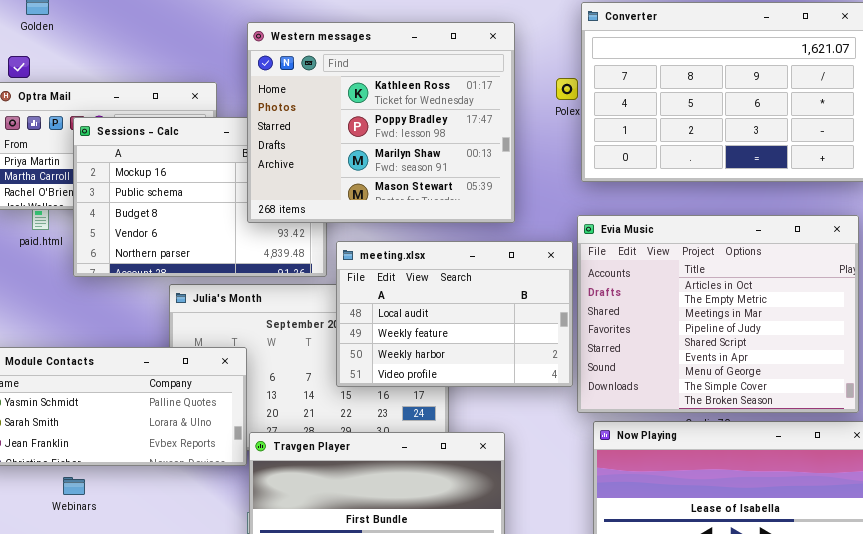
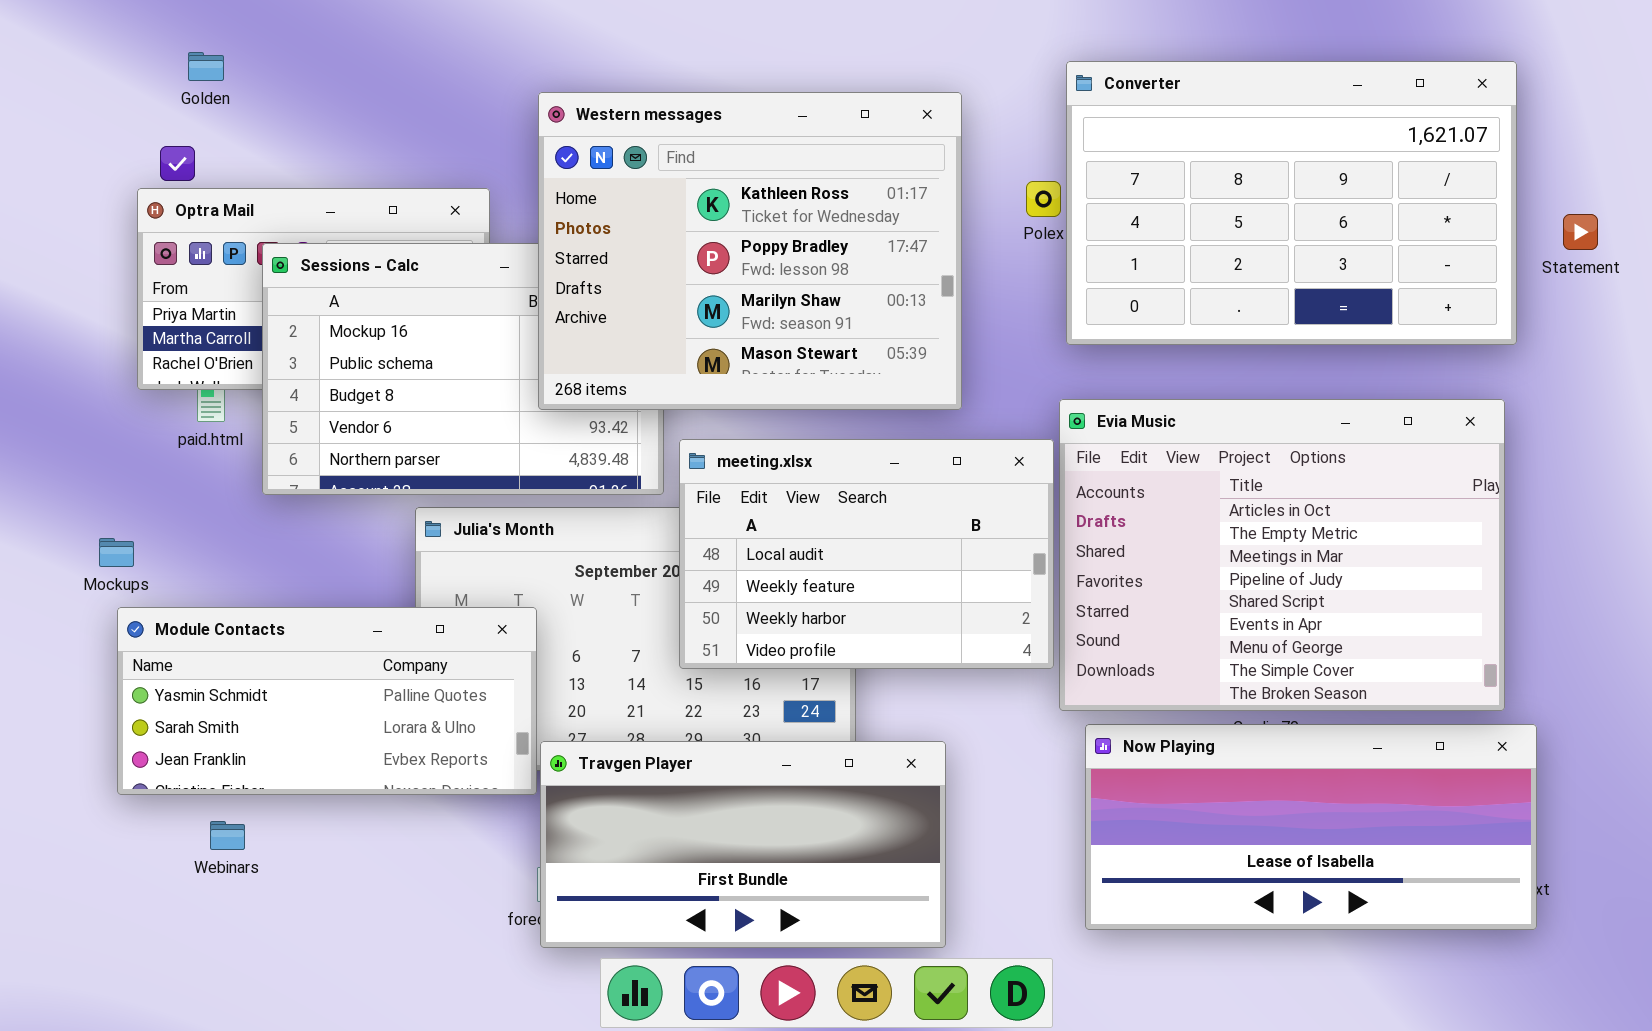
Webinars: [63,477,85,495] -> [210,821,245,850], moved

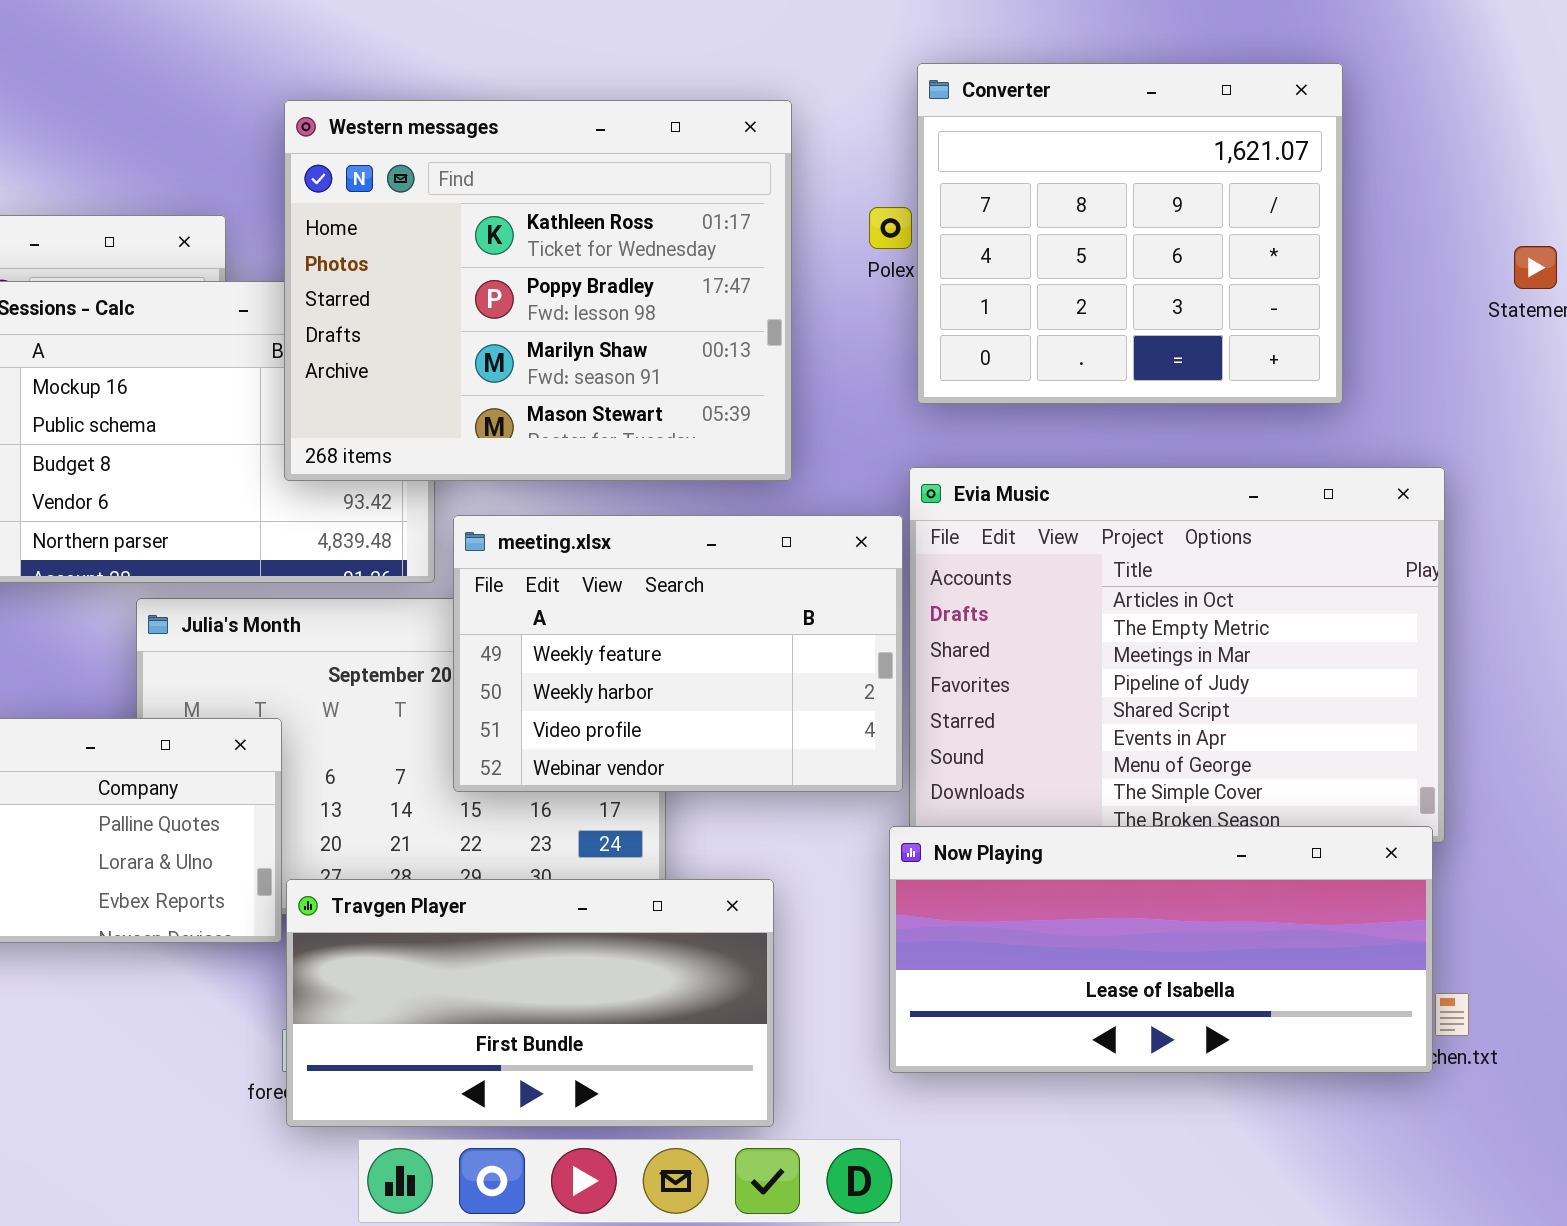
Converter: [1066,61,1517,345] -> [917,63,1343,404], resized
meeting.xlsx: [679,439,1054,669] -> [453,515,903,792], scrolled down 1 row
Now Playing: [1085,724,1537,930] -> [889,826,1433,1073], moved

